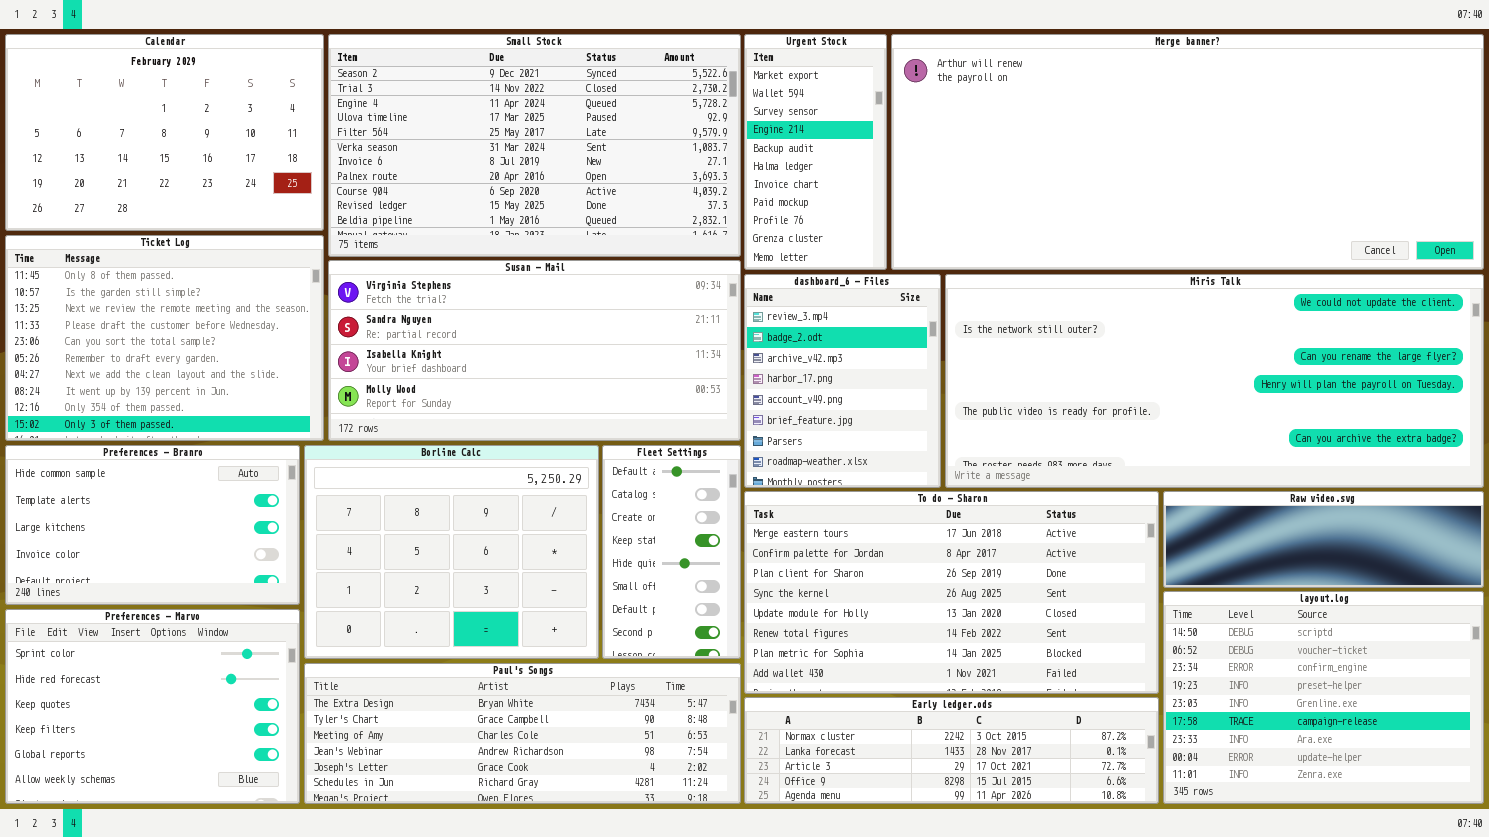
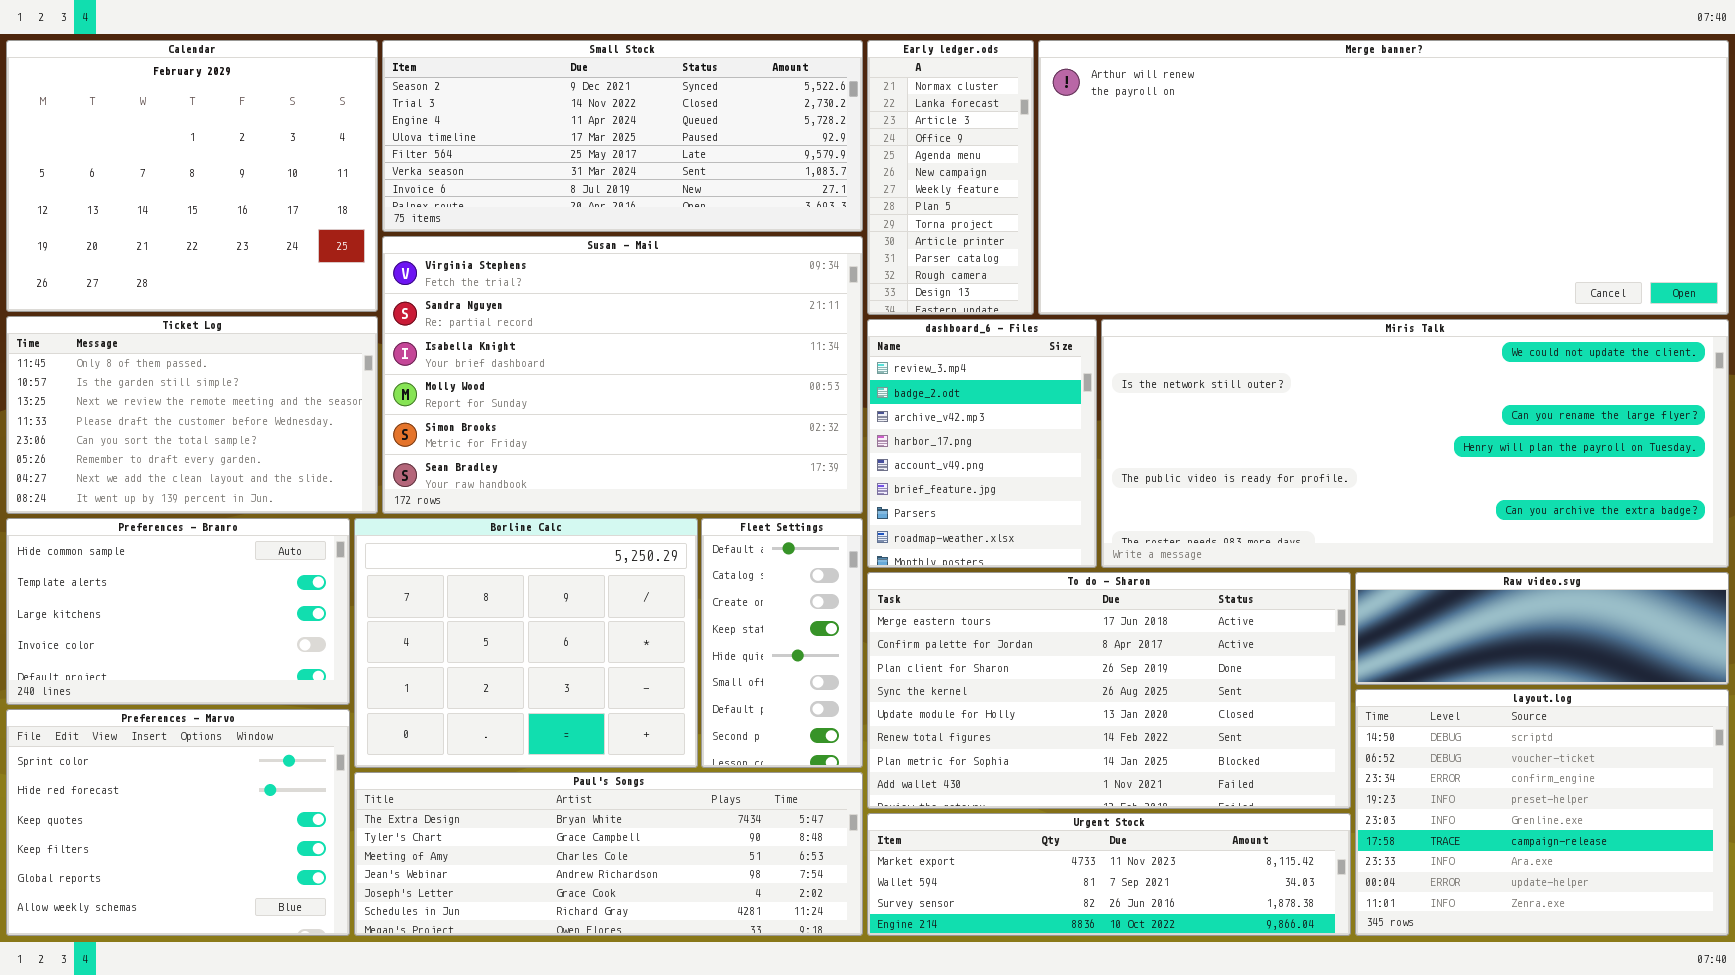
Calendar: [5,34,324,231] -> [6,40,378,312], resized
Small Stock: [328,34,741,257] -> [382,40,863,232], resized
Urgent Stock: [744,34,887,270] -> [867,813,1351,936], moved, resized
Ticket Log: [5,235,324,441] -> [6,316,378,514], resized
Susan - Mail: [328,260,741,441] -> [382,236,863,514], resized
Early ledger.ods: [744,697,1159,804] -> [867,40,1034,315], moved, resized

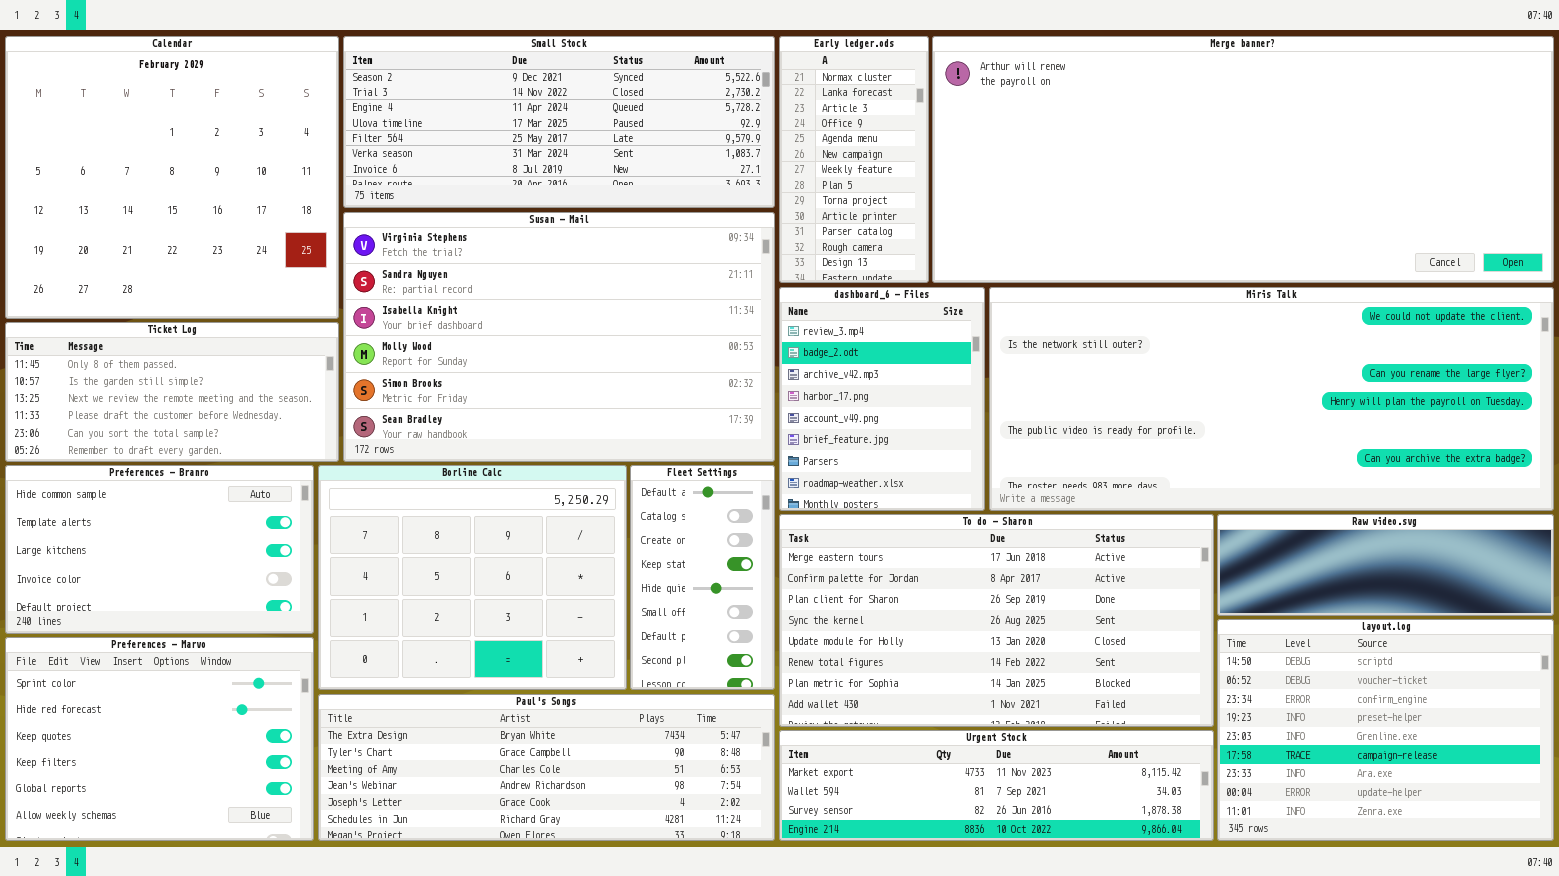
Calendar: [6,40,378,312] -> [5,36,339,319], resized
Ticket Log: [6,316,378,514] -> [5,322,339,462], resized

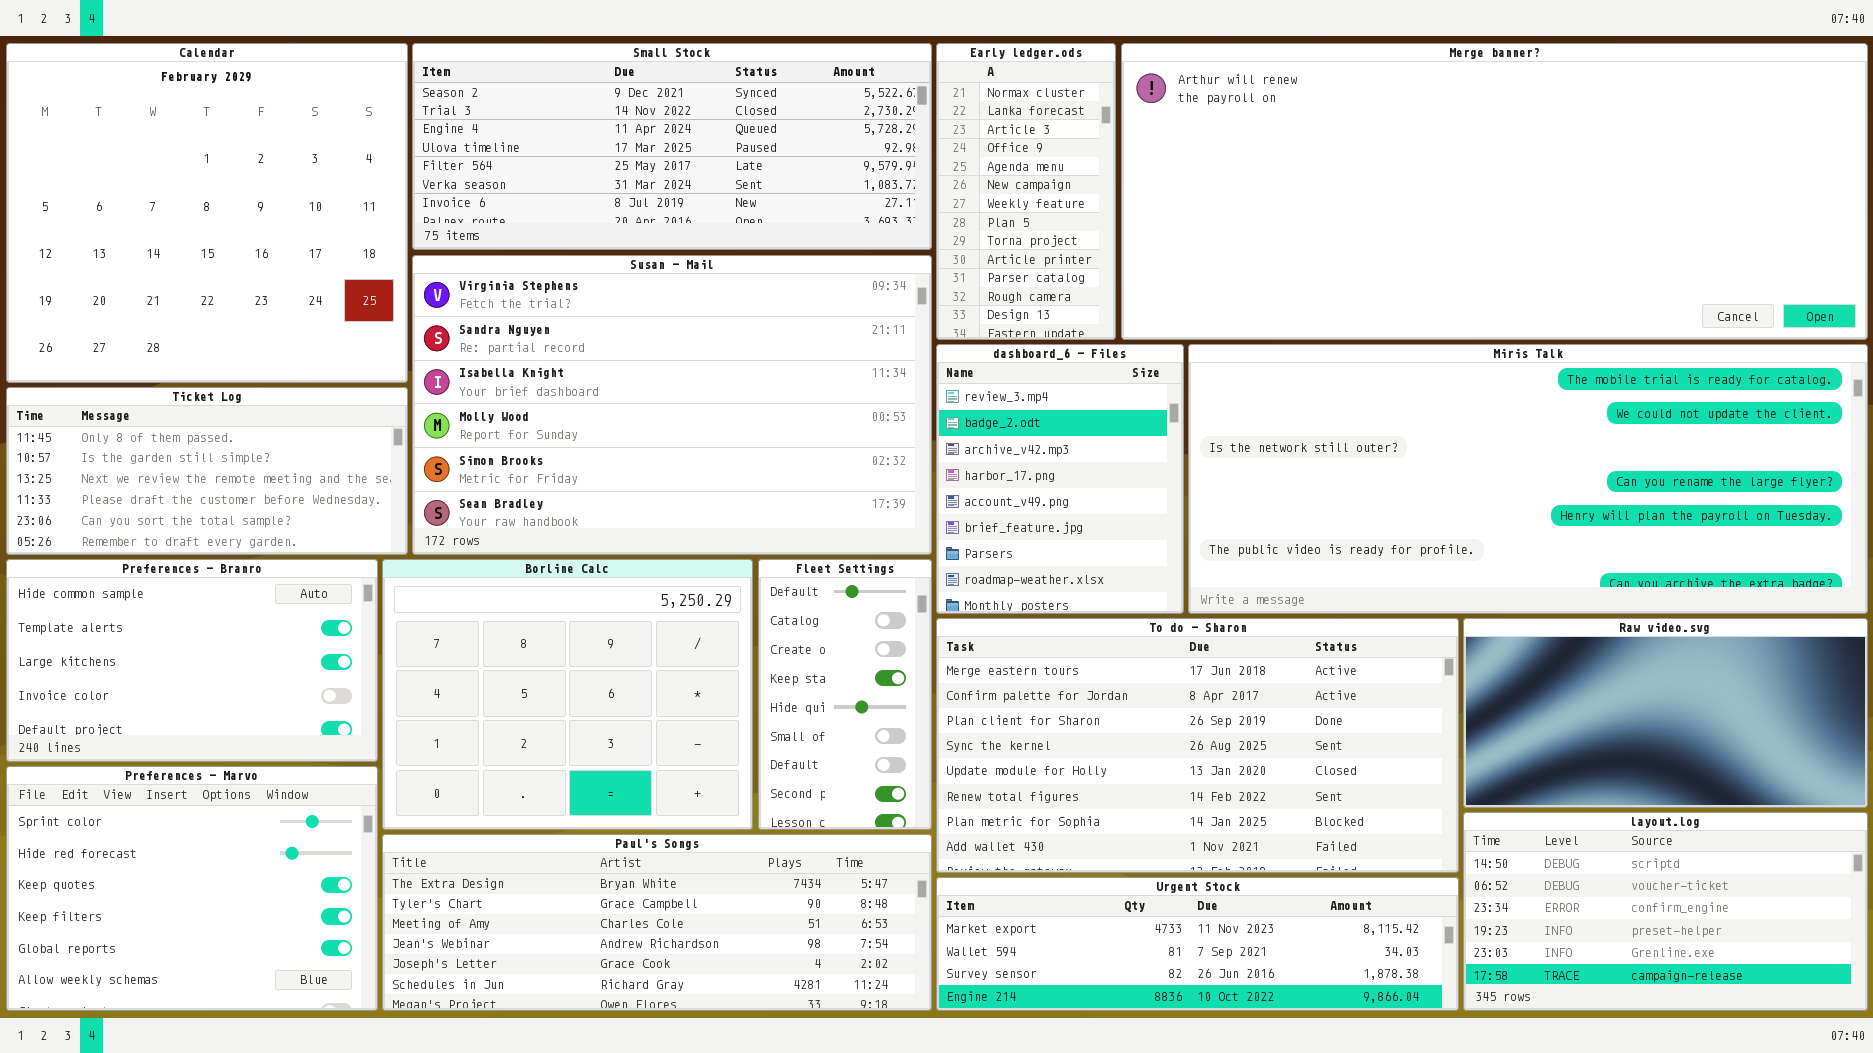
Miris Talk: [989,287,1554,511] -> [1188,344,1868,614], scrolled up 1 row
Raw video.svg: [1217,514,1554,616] -> [1463,618,1868,808], resized
layout.log: [1217,619,1554,841] -> [1463,812,1868,1011], resized

